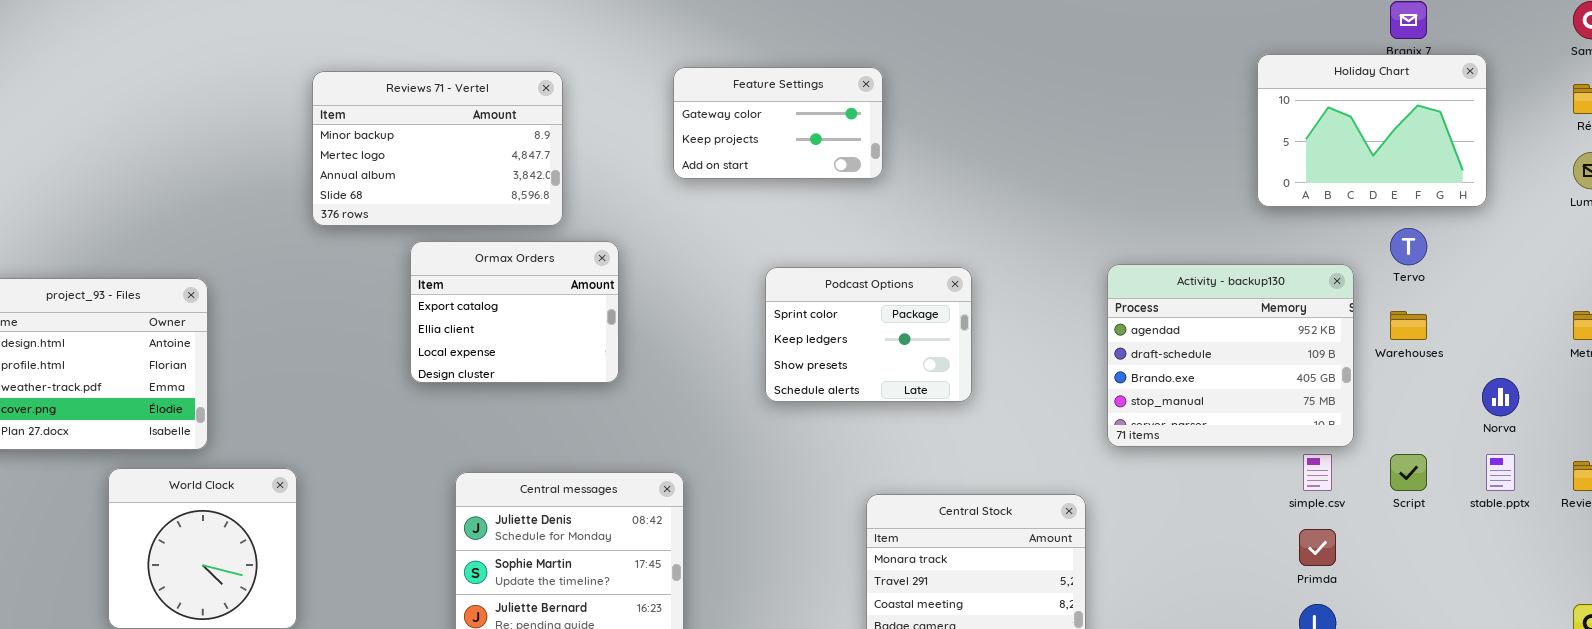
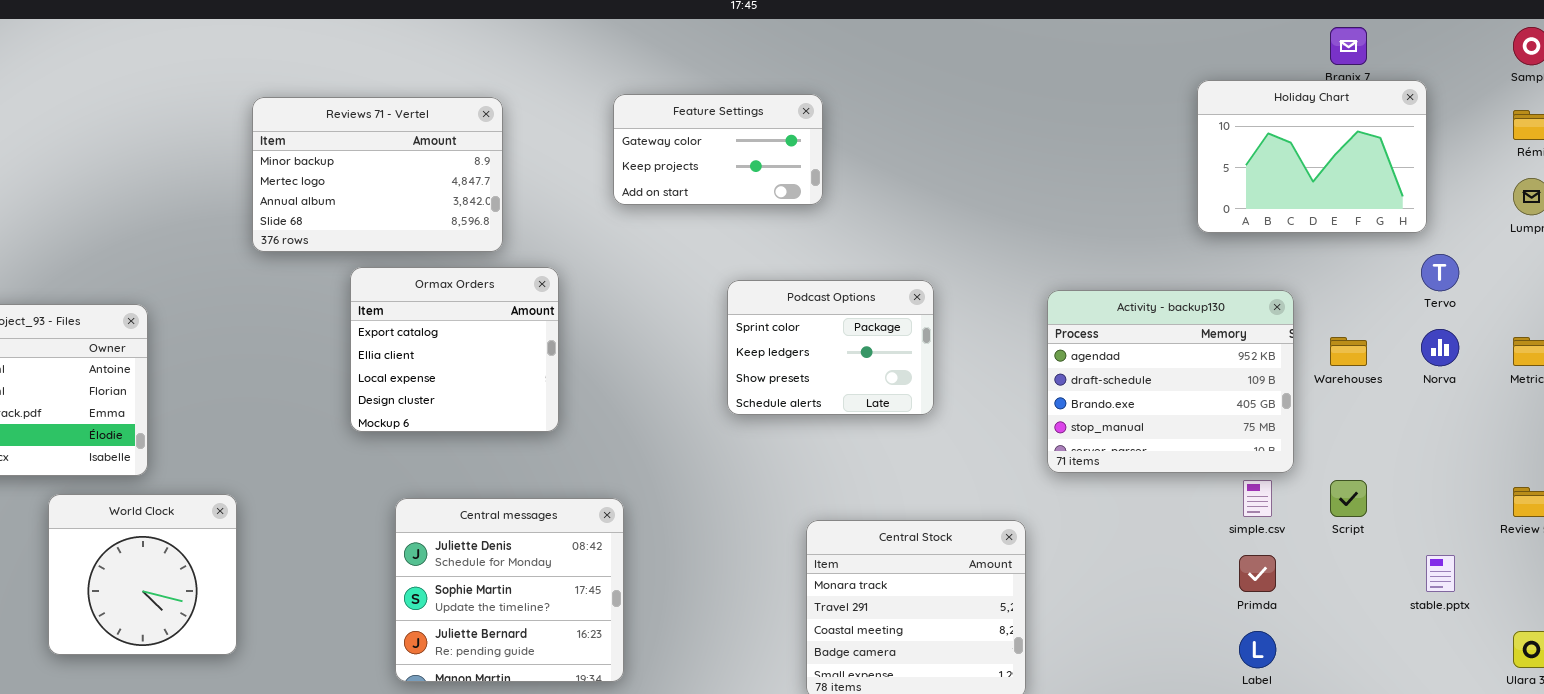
Tervo: [1390,228,1427,265] -> [1421,254,1459,291], moved
Ormax Orders: [410,241,619,383] -> [350,267,559,432], resized
Podcast Options: [765,267,972,402] -> [727,280,934,415], moved
Norva: [1482,378,1519,416] -> [1421,329,1459,366], moved
stable.pptx: [1486,454,1515,491] -> [1426,555,1455,592], moved

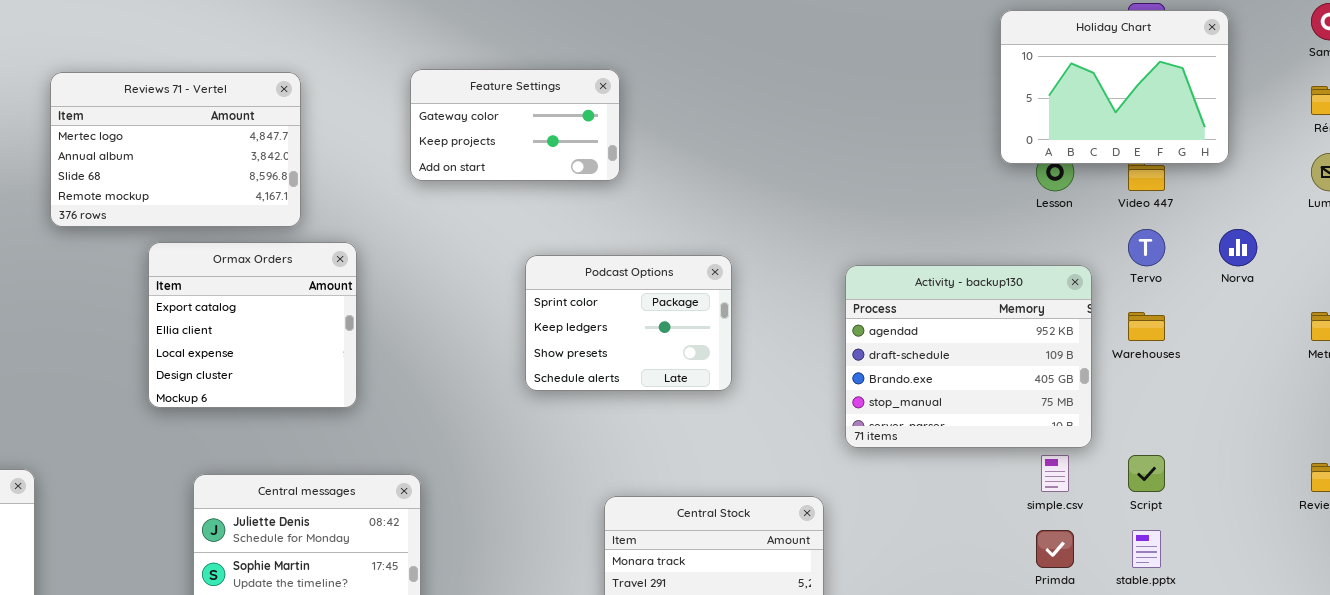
Holiday Chart: [1197,80,1427,233] -> [1000,10,1229,164], moved
Reviews 71 - Vertel: [252,97,503,252] -> [50,72,301,227], scrolled down 1 row
Tervo: [1421,254,1459,291] -> [1128,229,1165,266], moved
Norva: [1421,329,1459,366] -> [1219,229,1257,266], moved
stable.pptx: [1426,555,1455,592] -> [1132,530,1161,568], moved

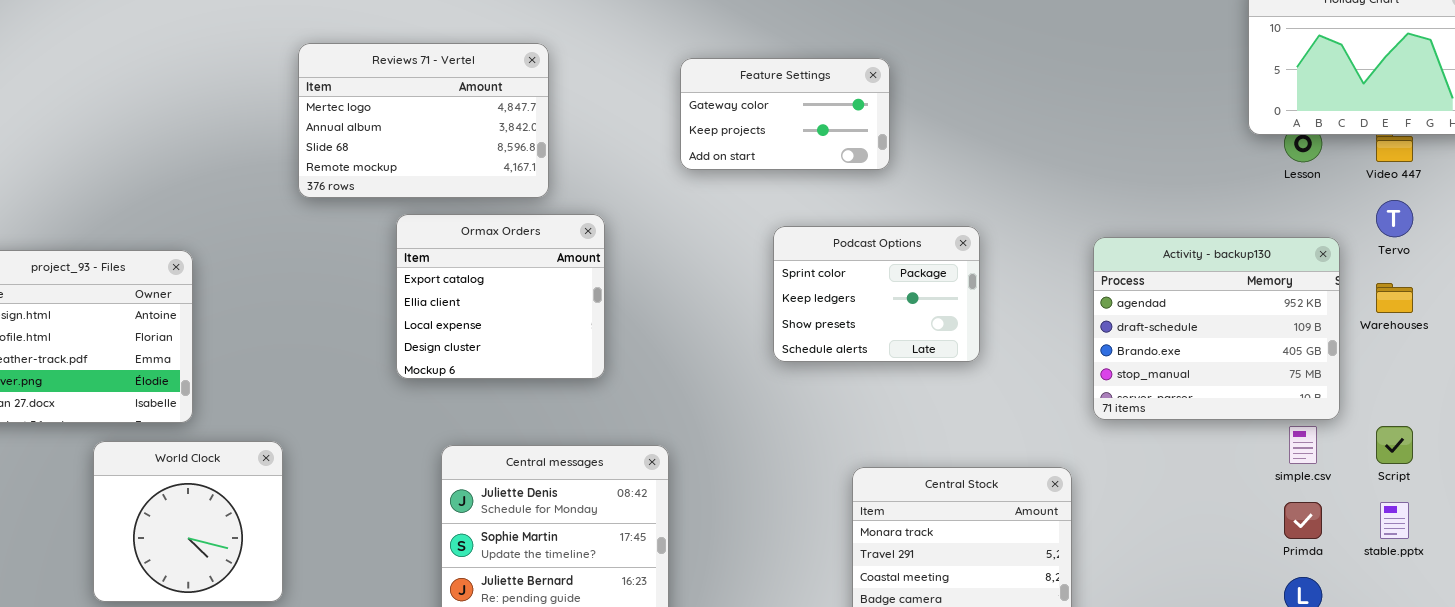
Feature Settings: [410,69,620,181] -> [680,58,890,170], moved

